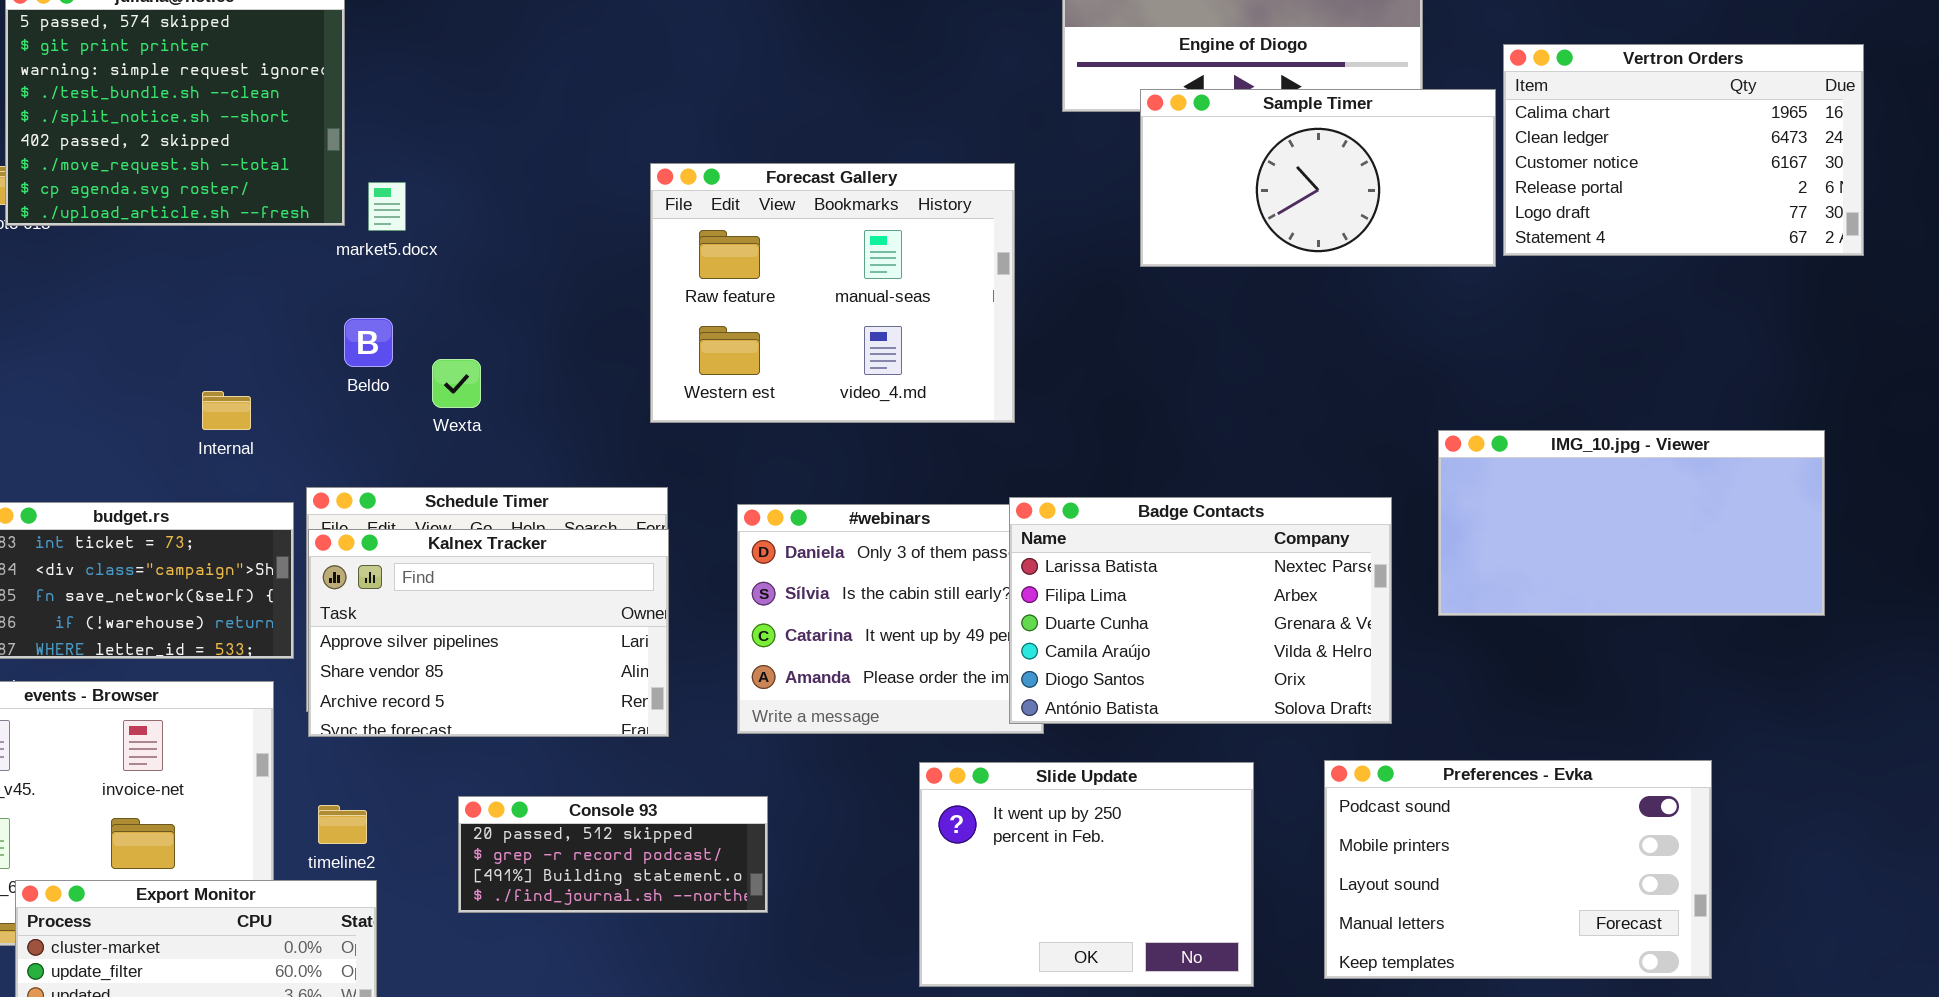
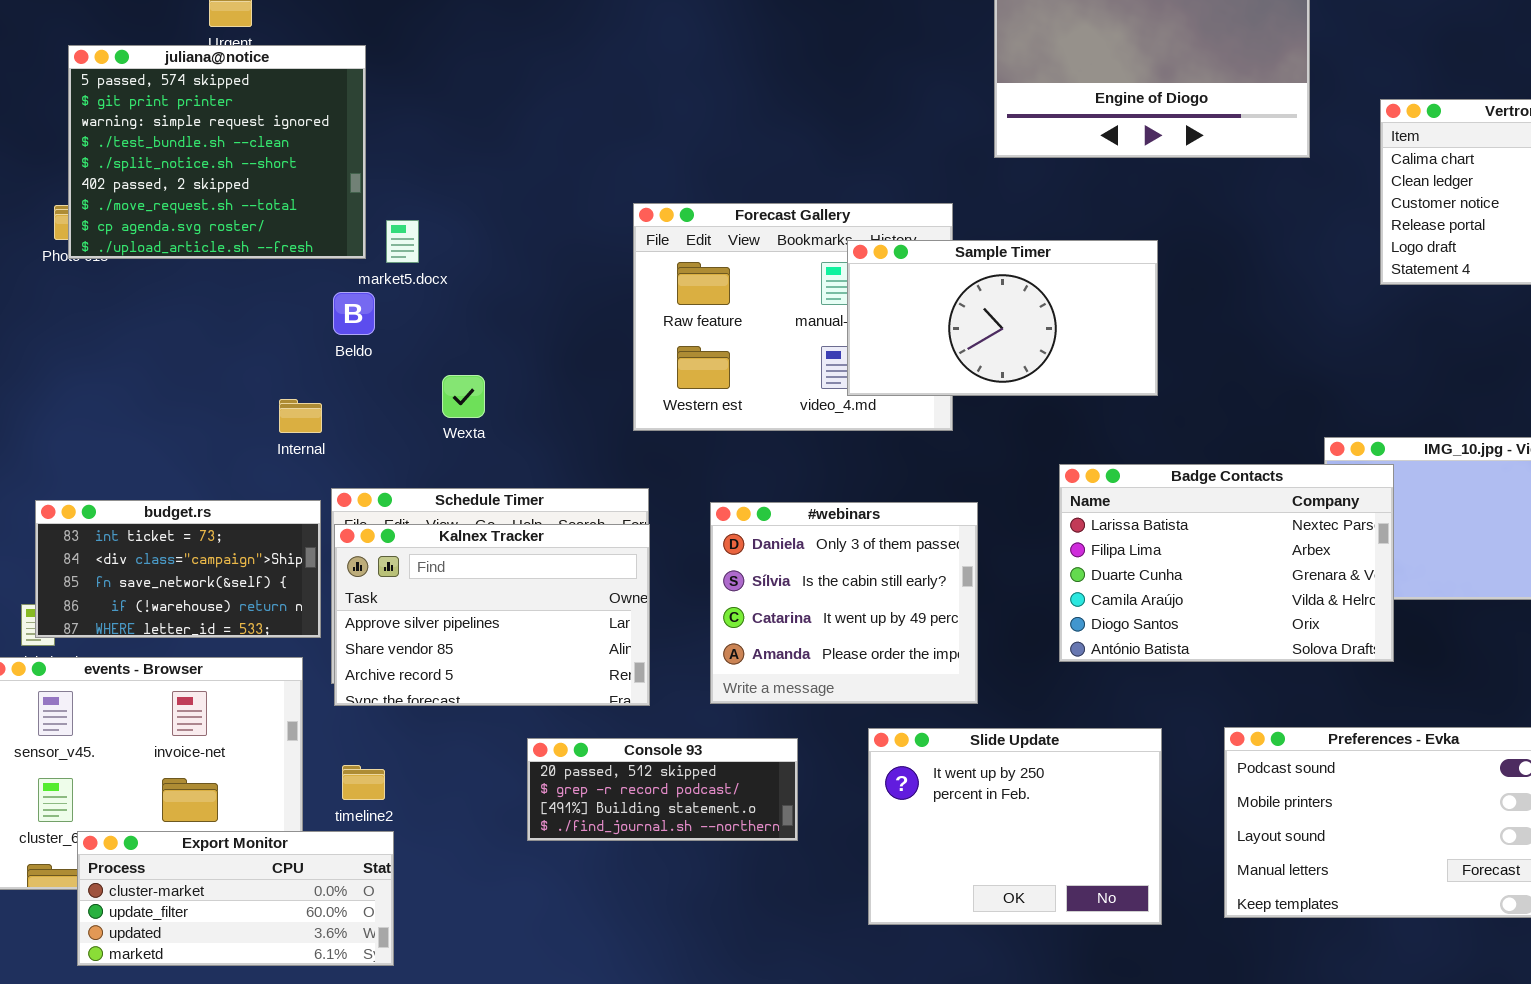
Sample Timer: [1140,89,1496,267] -> [847,240,1158,396], moved
Beldo: [344,318,393,367] -> [333,292,375,335], moved
Internal: [202,391,251,430] -> [279,399,322,433], moved
Badge Contacts: [1009,497,1392,724] -> [1059,464,1394,662], moved
Console 93: [458,796,768,913] -> [527,738,798,841], moved

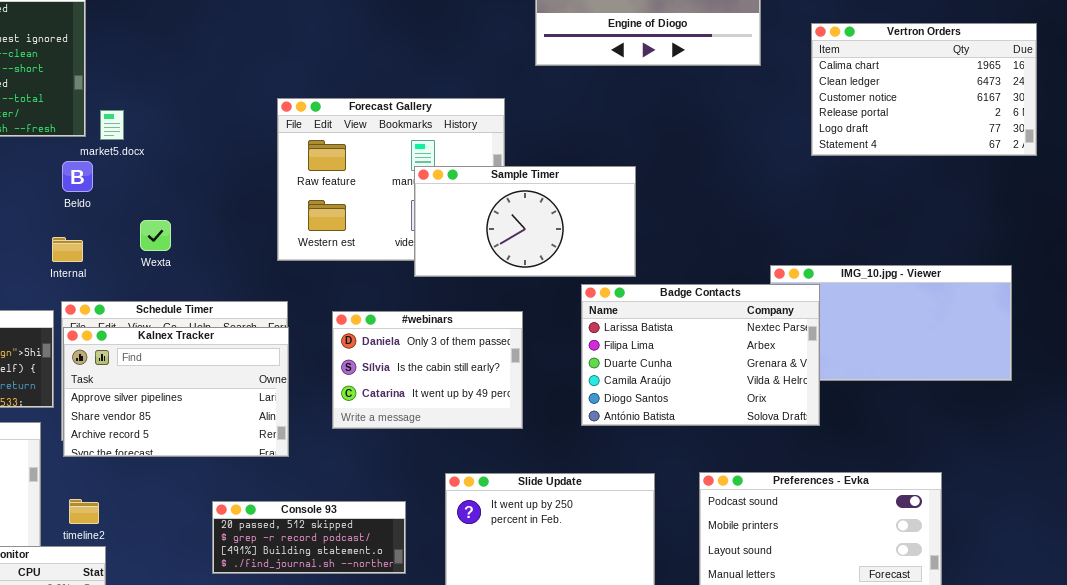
Sample Timer: [847,240,1158,396] -> [414,166,636,277], moved
Internal: [279,399,322,433] -> [52,237,83,262], moved
#webinars: [710,502,978,704] -> [332,311,523,429], resized
Console 93: [527,738,798,841] -> [212,501,406,574], moved

